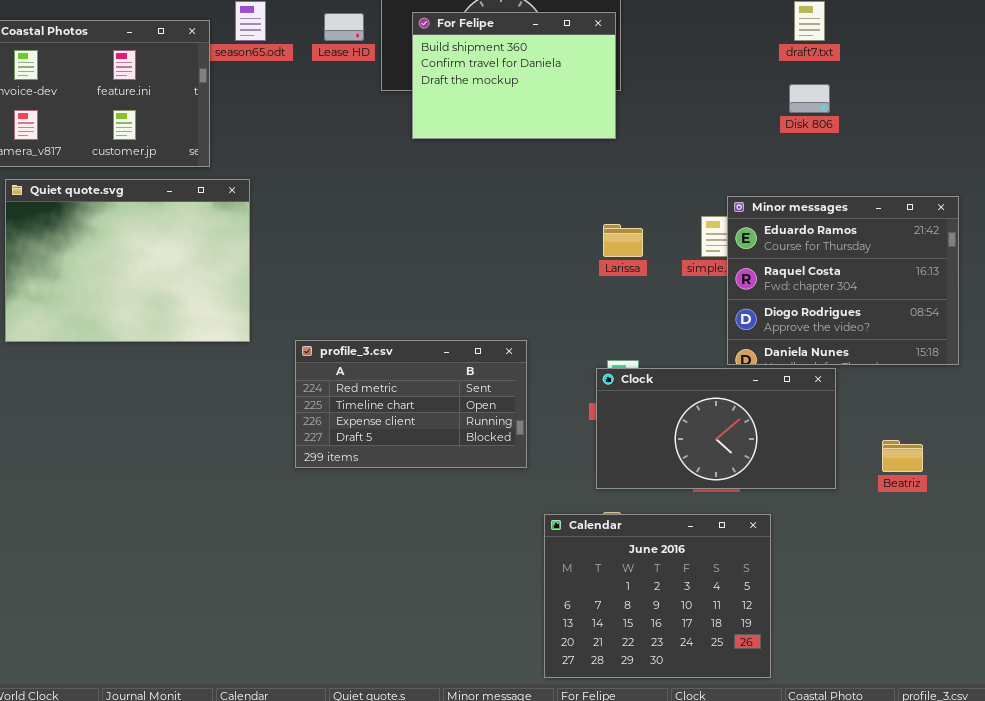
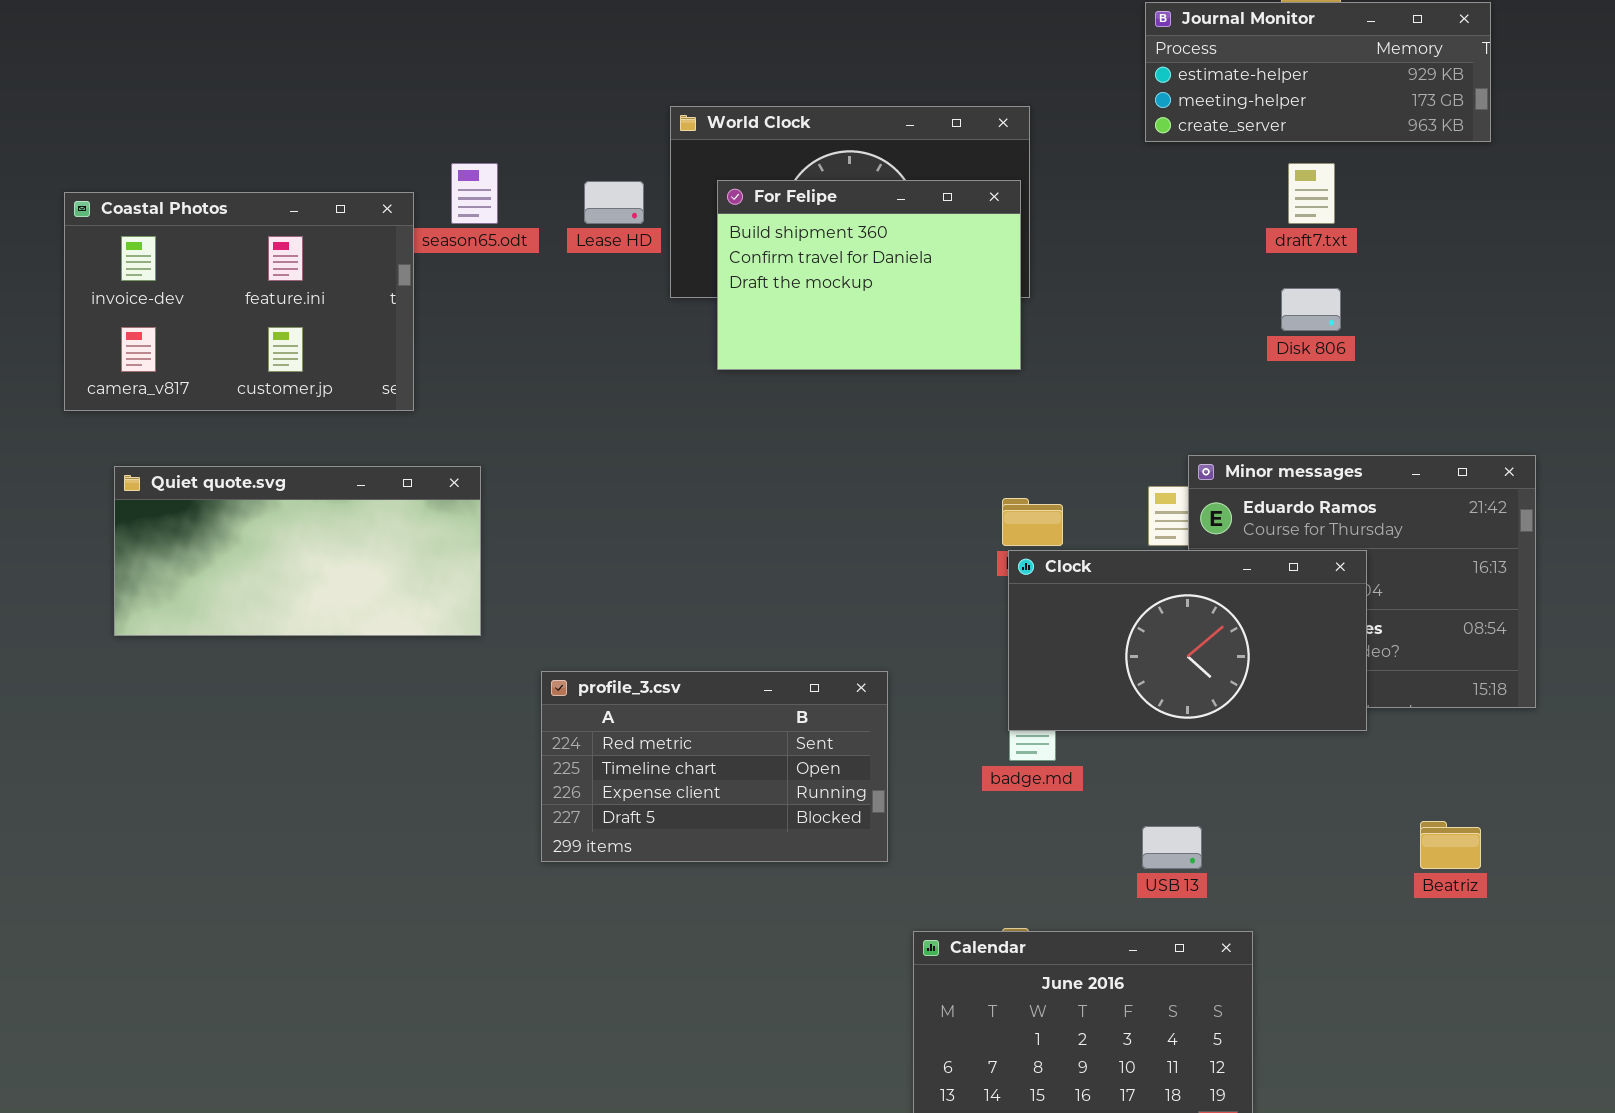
Quiet quote.svg: [5,179,250,342] -> [114,466,481,636], moved, resized
Clock: [596,368,836,489] -> [1008,550,1367,731], moved

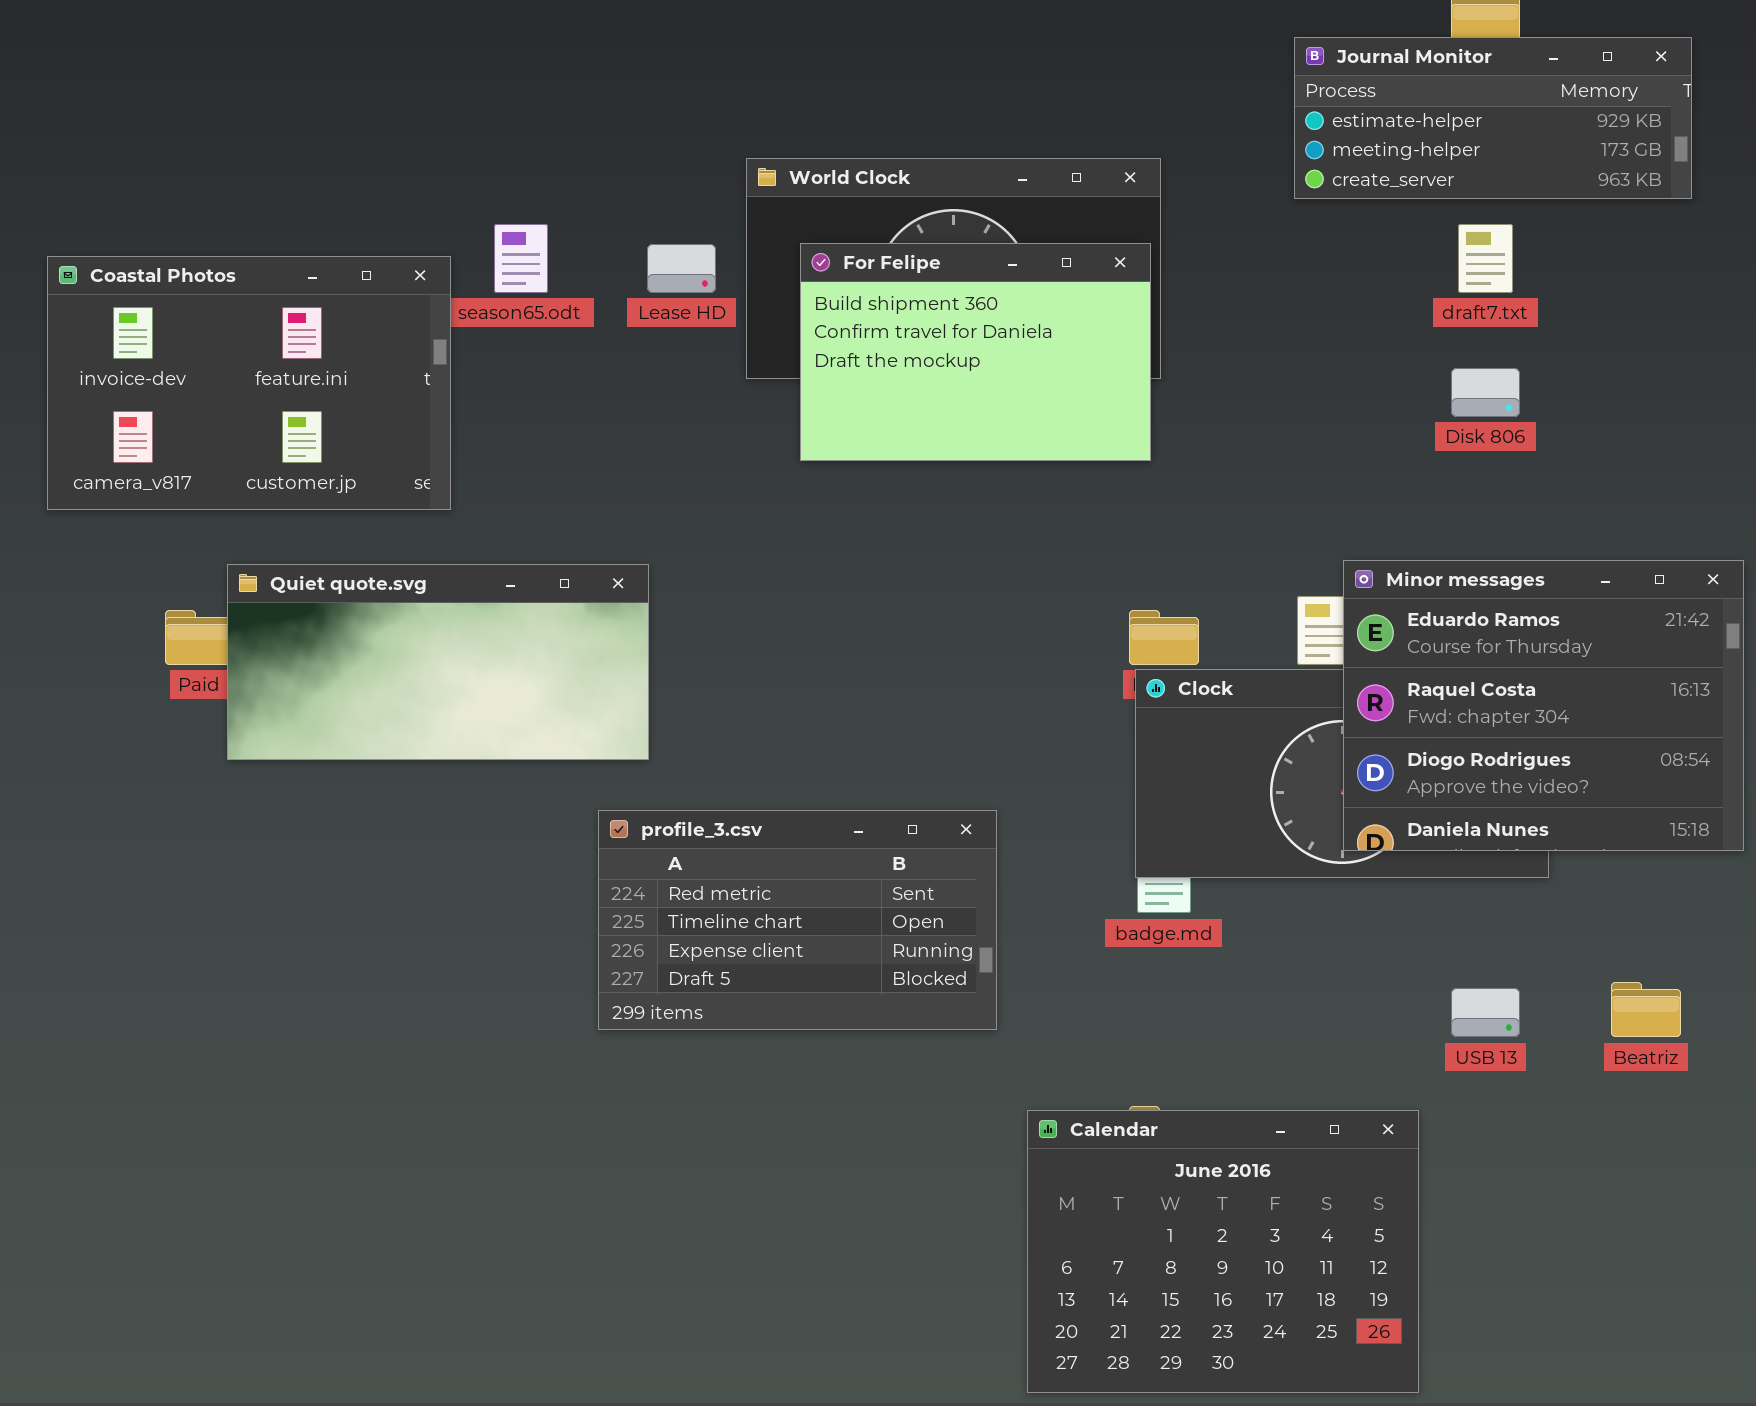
Minor messages: [1188,455,1536,708] -> [1343,560,1744,851], raised
Quiet quote.svg: [114,466,481,636] -> [227,564,649,760], moved
USB 13: [1142,826,1202,869] -> [1451,988,1520,1037], moved

